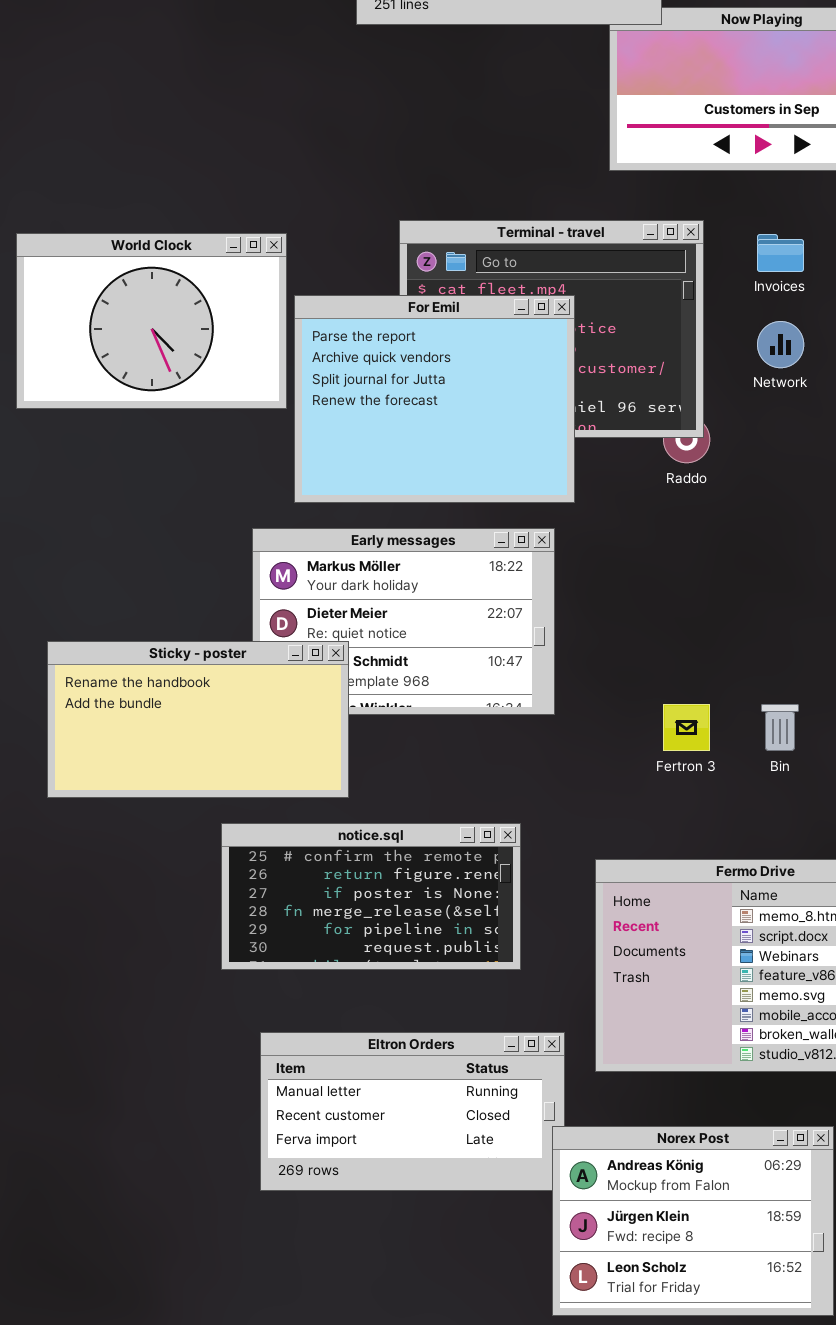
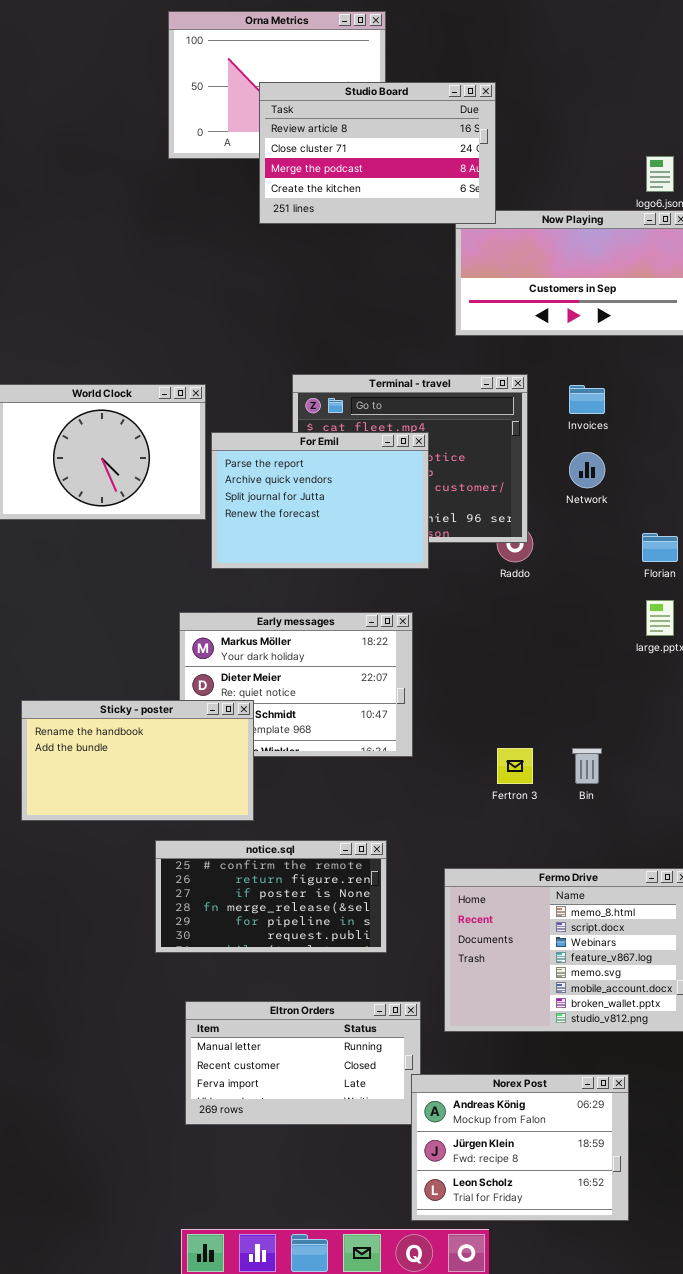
For Emil: [294,295,575,503] -> [211,432,429,569], resized

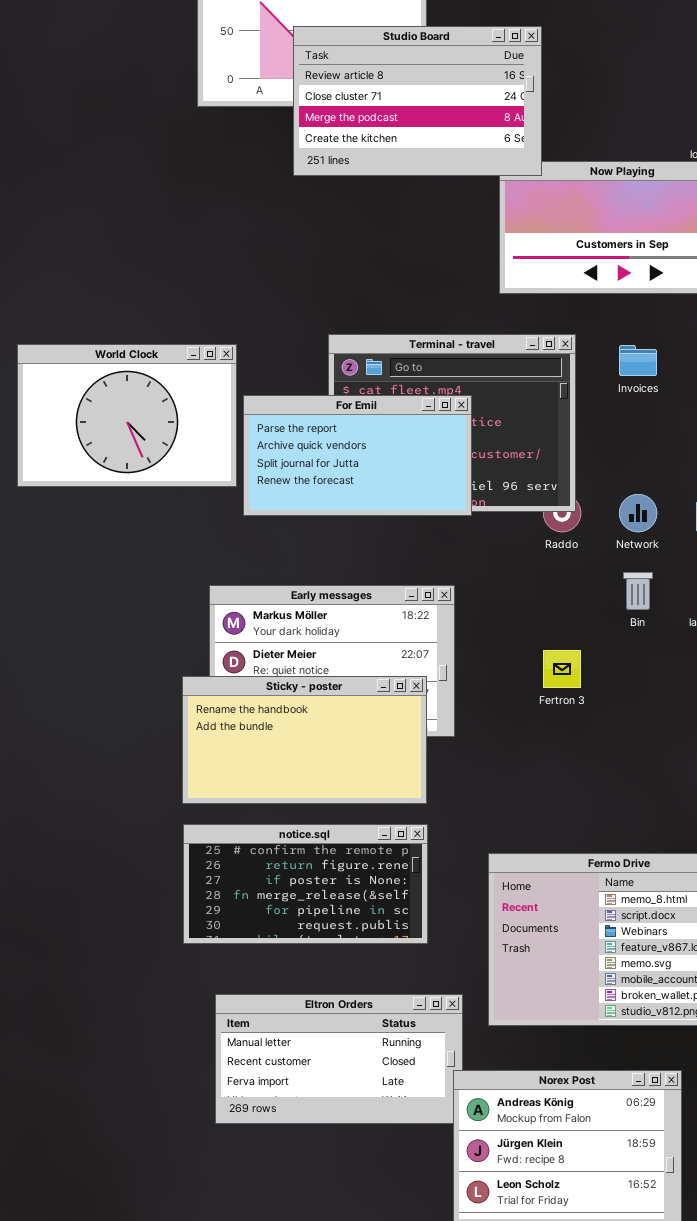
For Emil: [211,432,429,569] -> [243,395,472,516], resized
Network: [569,452,605,488] -> [619,494,657,532], moved
Sticky - poster: [21,700,254,821] -> [182,676,427,804], moved
Fertron 3: [497,748,533,784] -> [543,650,581,688], moved
Bin: [572,748,602,784] -> [623,572,653,610], moved

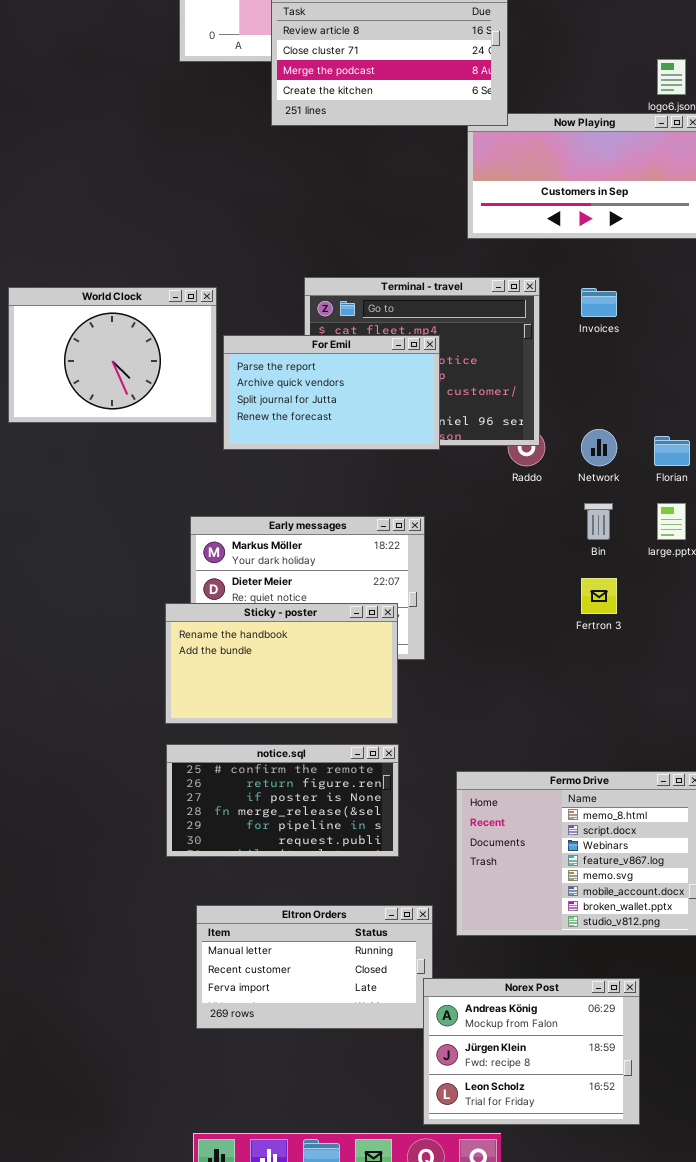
Fertron 3: [543,650,581,688] -> [581,578,617,614], moved

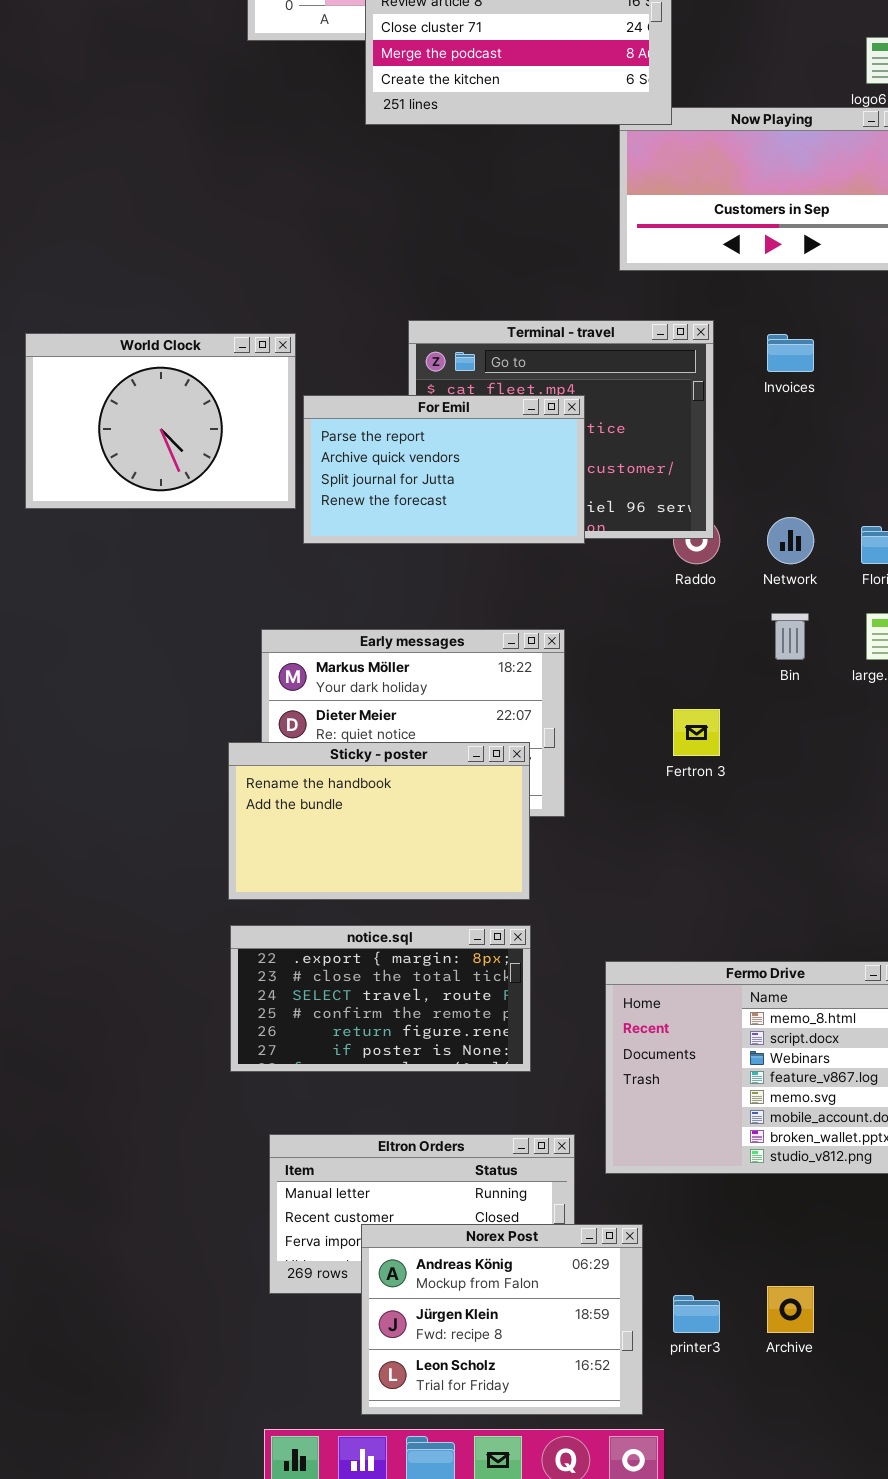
Fertron 3: [581,578,617,614] -> [673,709,720,756], moved
notice.sql: [166,744,399,857] -> [230,925,531,1072], scrolled up 3 rows
Norex Post: [423,978,640,1125] -> [361,1224,643,1415], moved

